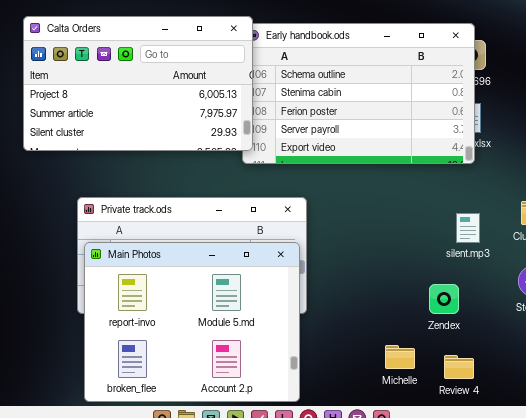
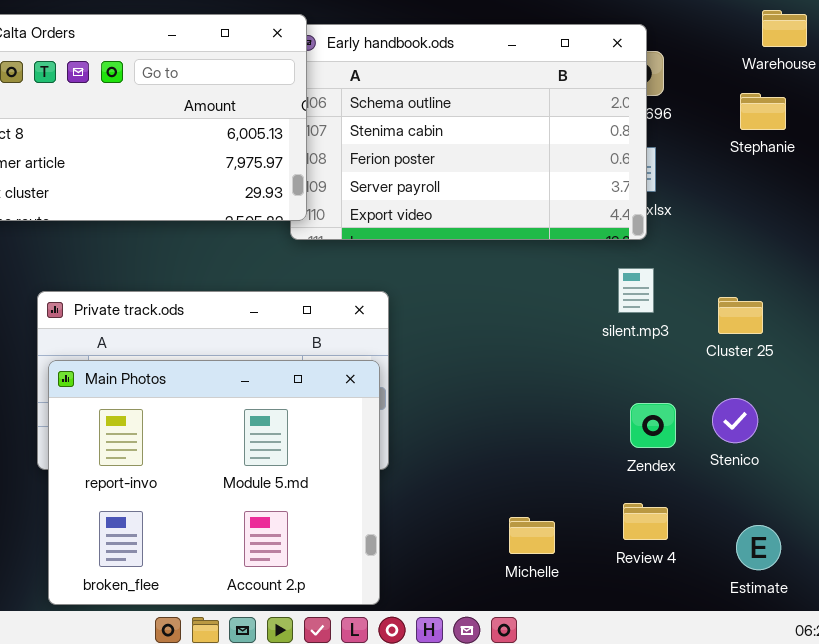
silent.mp3: [456,213,480,243] -> [618,268,654,313], moved
Zendex: [429,284,459,314] -> [630,403,676,448], moved
Review 4: [444,355,474,379] -> [623,503,668,540], moved

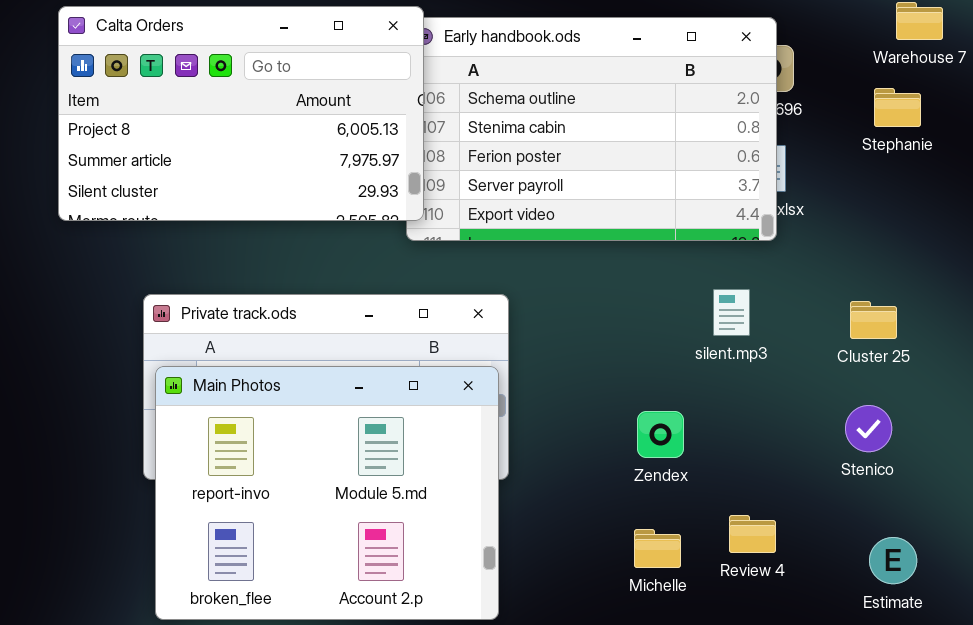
silent.mp3: [618,268,654,313] -> [713,289,750,336], moved
Zendex: [630,403,676,448] -> [637,411,684,458], moved
Review 4: [623,503,668,540] -> [729,515,776,553], moved

